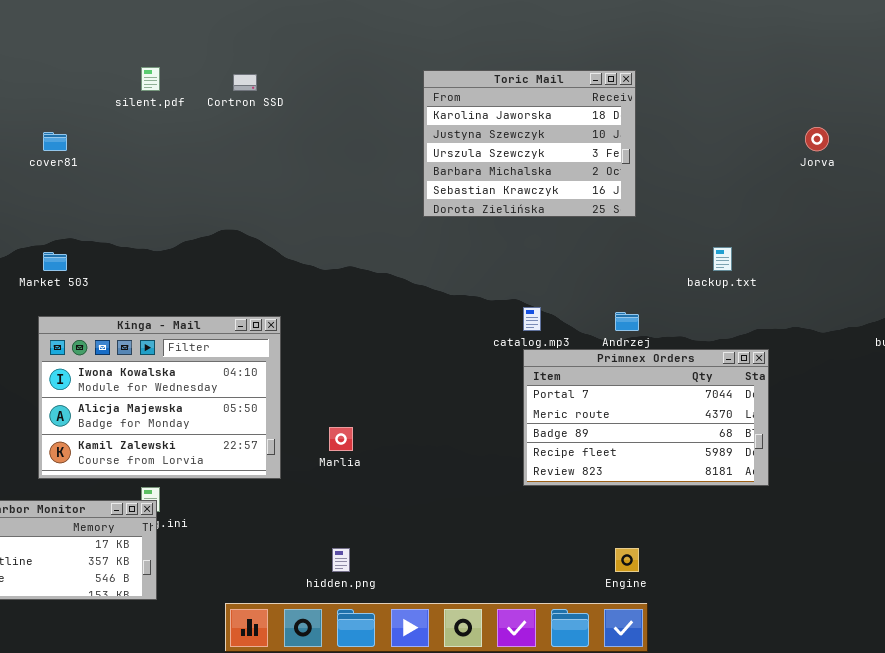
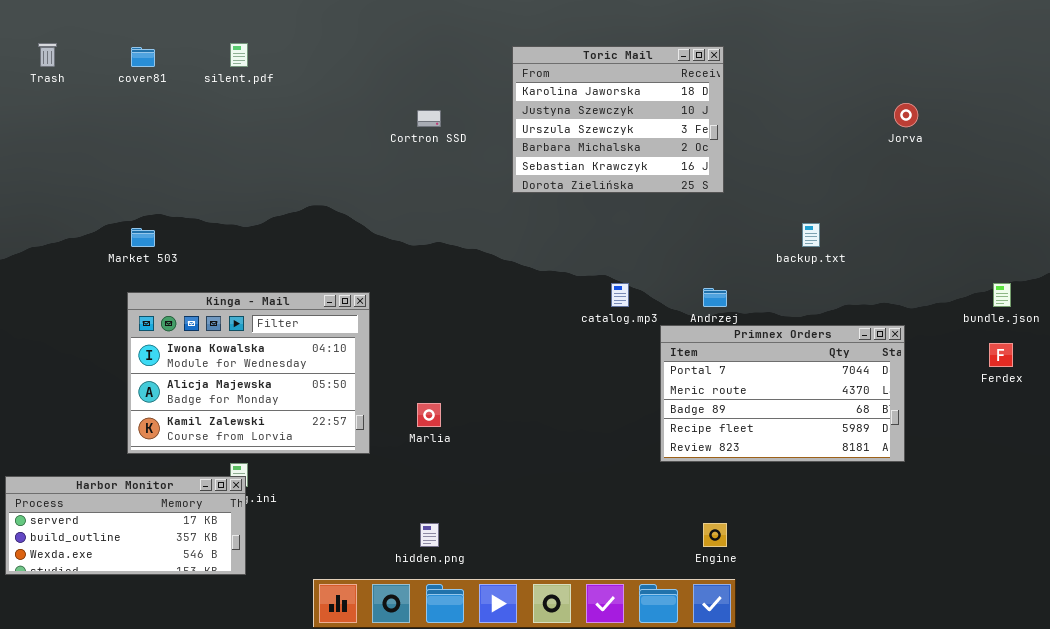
Cortron SSD: [233,74,257,91] -> [417,110,441,127], moved
cover81: [43,132,67,151] -> [131,47,155,67], moved
Primnex Orders: [523,349,769,486] -> [660,325,905,462], moved

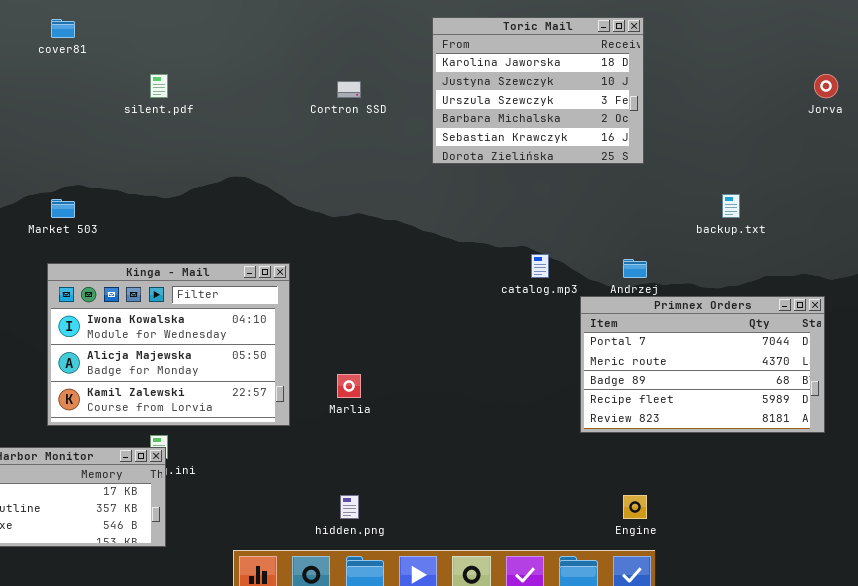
silent.pdf: [230,43,248,67] -> [150,74,168,98], moved

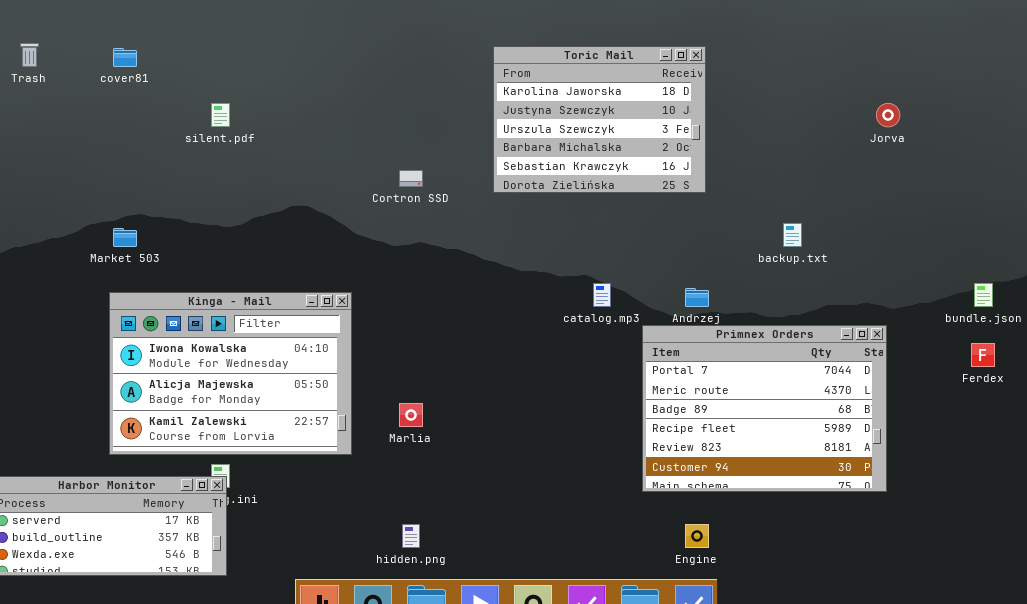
Cortron SSD: [337,81,361,98] -> [399,170,423,187], moved
Primnex Orders: [580,296,825,433] -> [642,325,887,492], resized

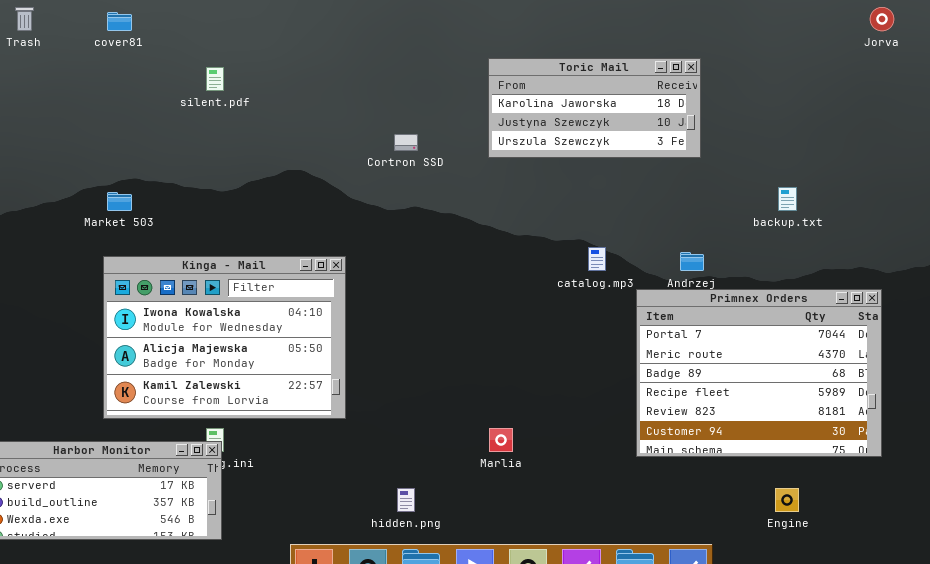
Toric Mail: [493,46,706,193] -> [488,58,701,158], resized
Jorva: [876,103,900,127] -> [870,7,894,31], moved
Marlia: [399,403,423,427] -> [489,428,513,452], moved
Engine: [685,524,709,548] -> [775,488,799,512], moved

